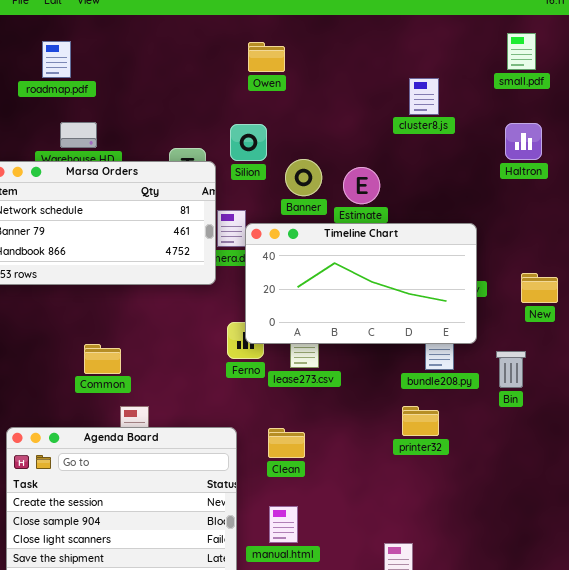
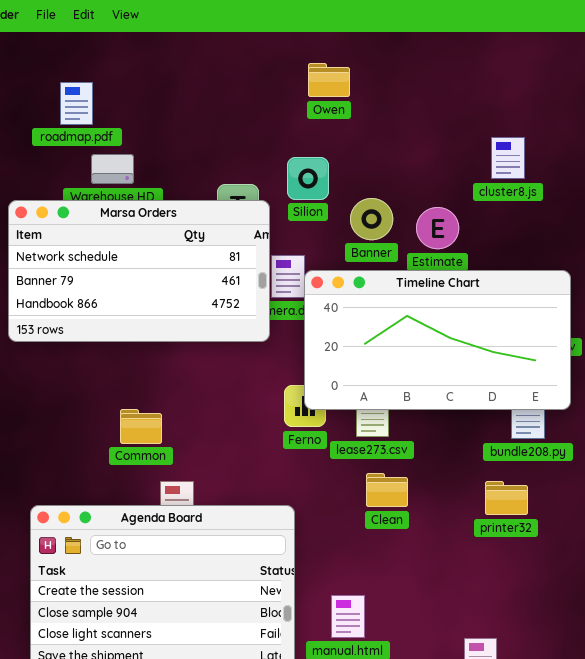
roadmap.pdf: [42,41,71,78] -> [60,82,93,125], moved
cluster8.js: [409,78,439,115] -> [491,137,525,179], moved
Clean: [268,428,305,458] -> [366,473,408,507], moved

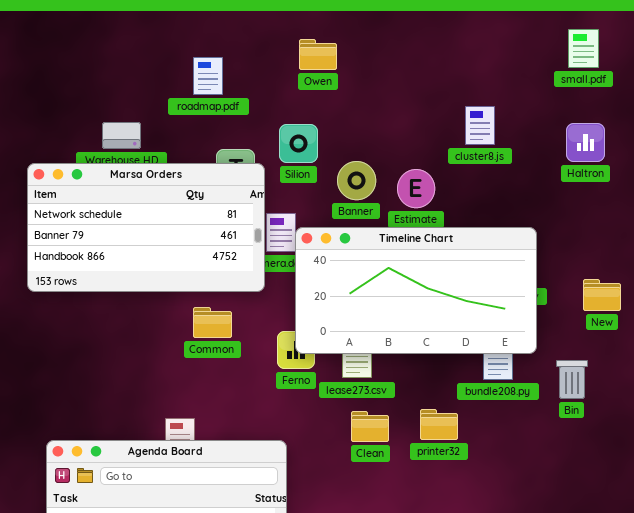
roadmap.pdf: [60,82,93,125] -> [193,57,223,95], moved
Common: [120,409,162,444] -> [193,307,232,338], moved
printer32: [485,481,528,515] -> [420,409,458,440], moved

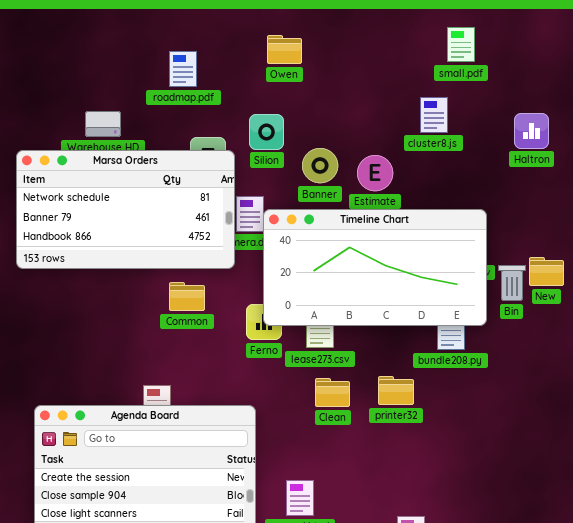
small.pdf: [568,29,599,68] -> [447,27,475,62], moved
Bin: [556,360,588,399] -> [498,265,526,301], moved

